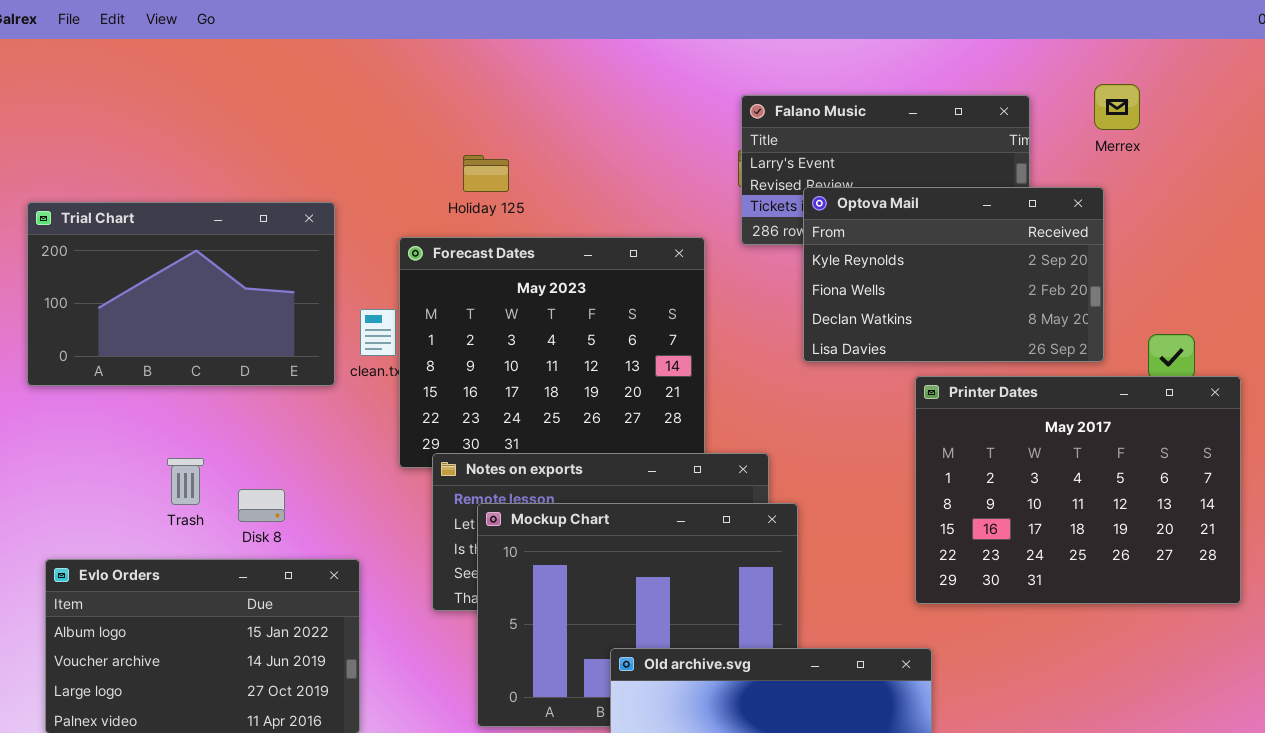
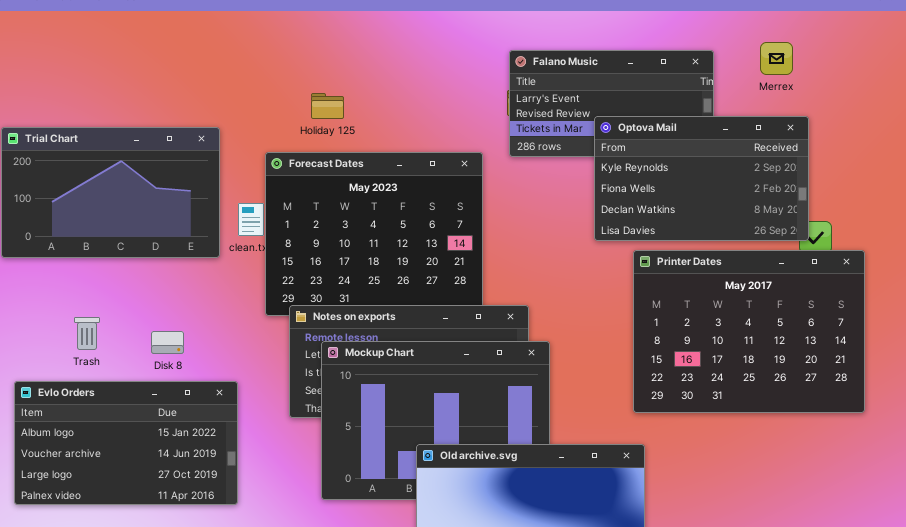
Optova Mail: [803,187,1104,362] -> [594,116,809,241], moved
Trash: [167,458,204,505] -> [74,317,100,350], moved

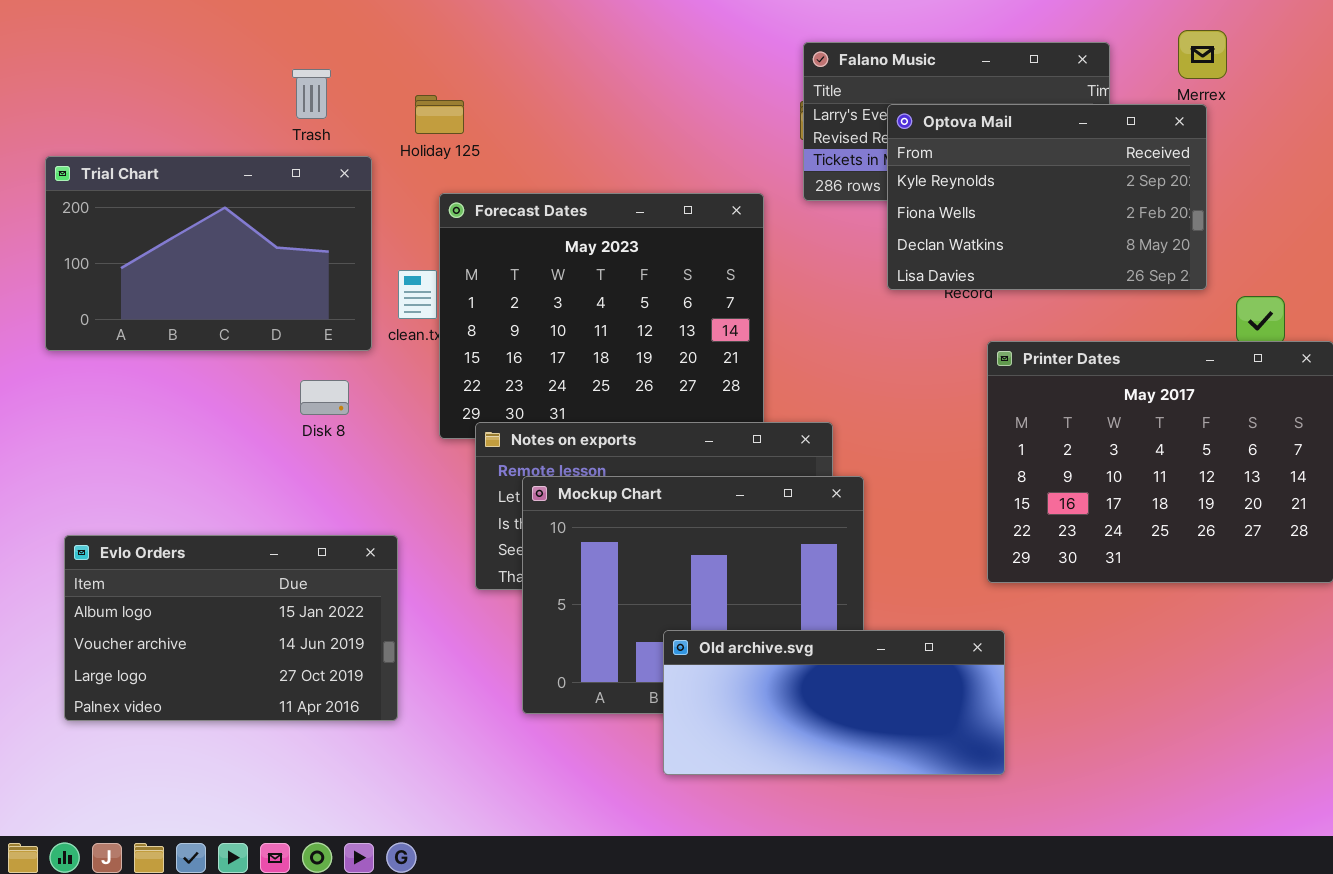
Holiday 125: [311,93,344,119] -> [415,95,464,134], moved
Optova Mail: [594,116,809,241] -> [887,104,1207,290], moved
Trash: [74,317,100,350] -> [292,69,331,119], moved
Disk 8: [151,331,184,354] -> [300,380,349,415], moved

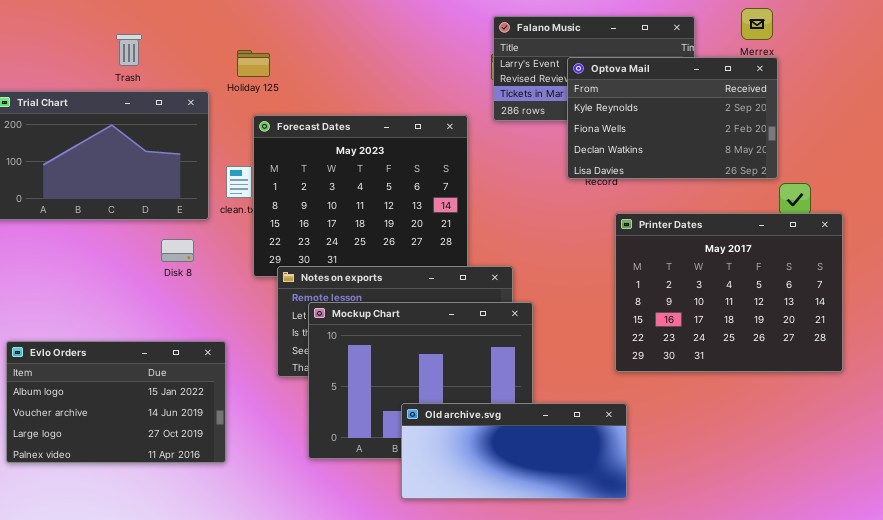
Trash: [292,69,331,119] -> [116,34,142,66], moved
Optova Mail: [887,104,1207,290] -> [567,57,778,179], moved

